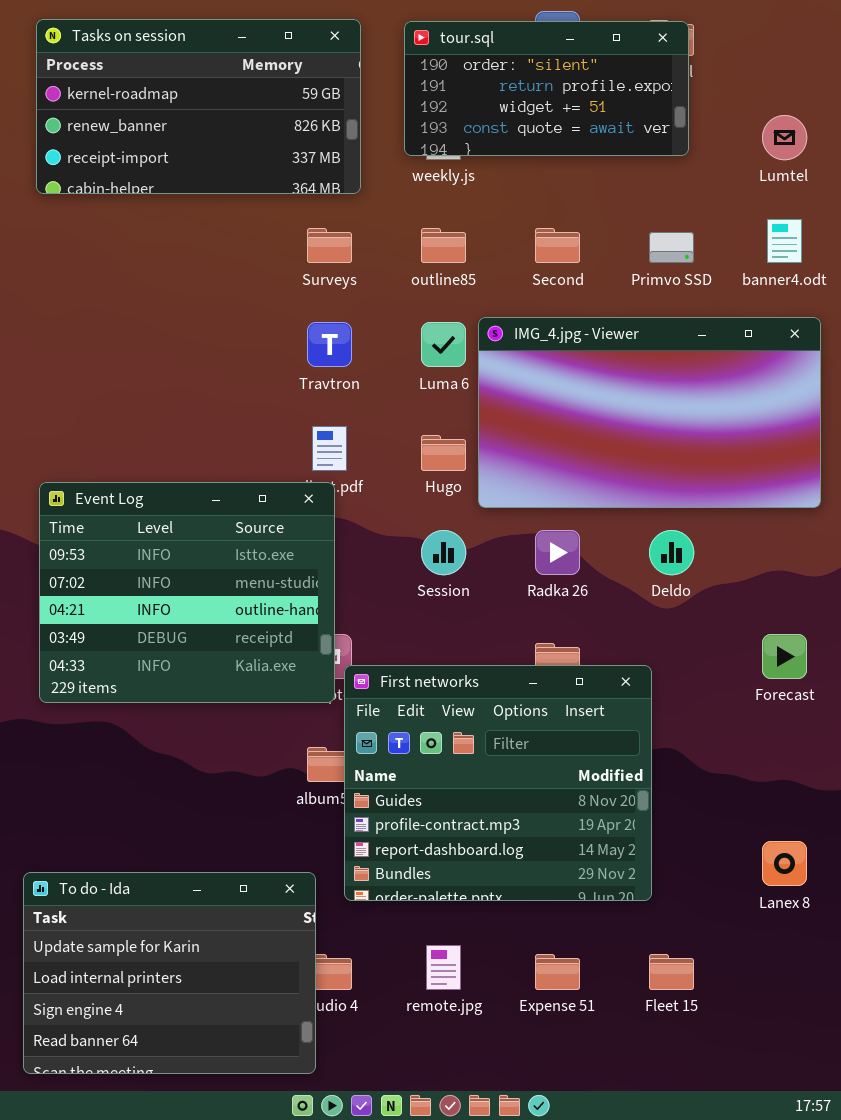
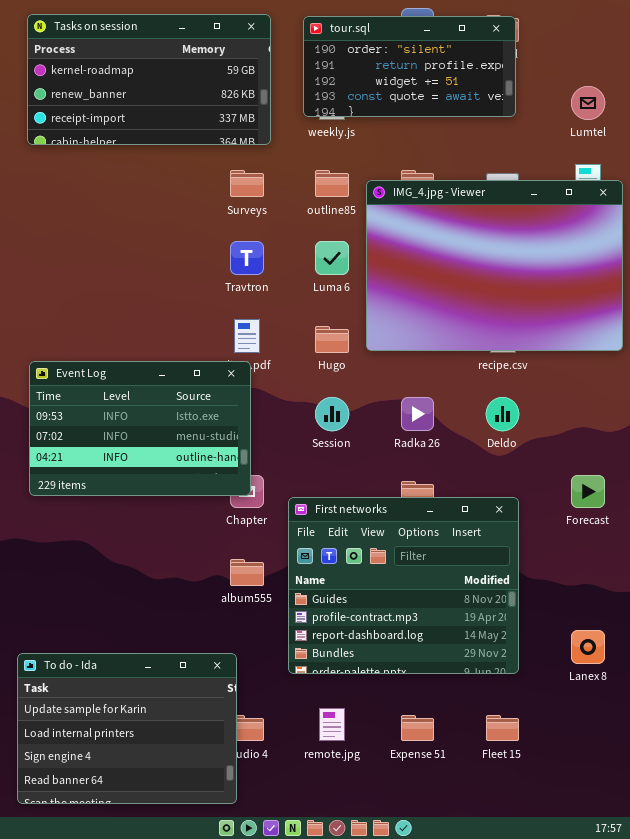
IMG_4.jpg - Viewer: [478,317,821,508] -> [366,180,623,351], moved, resized
Event Log: [39,482,335,703] -> [29,361,251,496], resized
First networks: [344,665,652,901] -> [288,497,519,674], moved

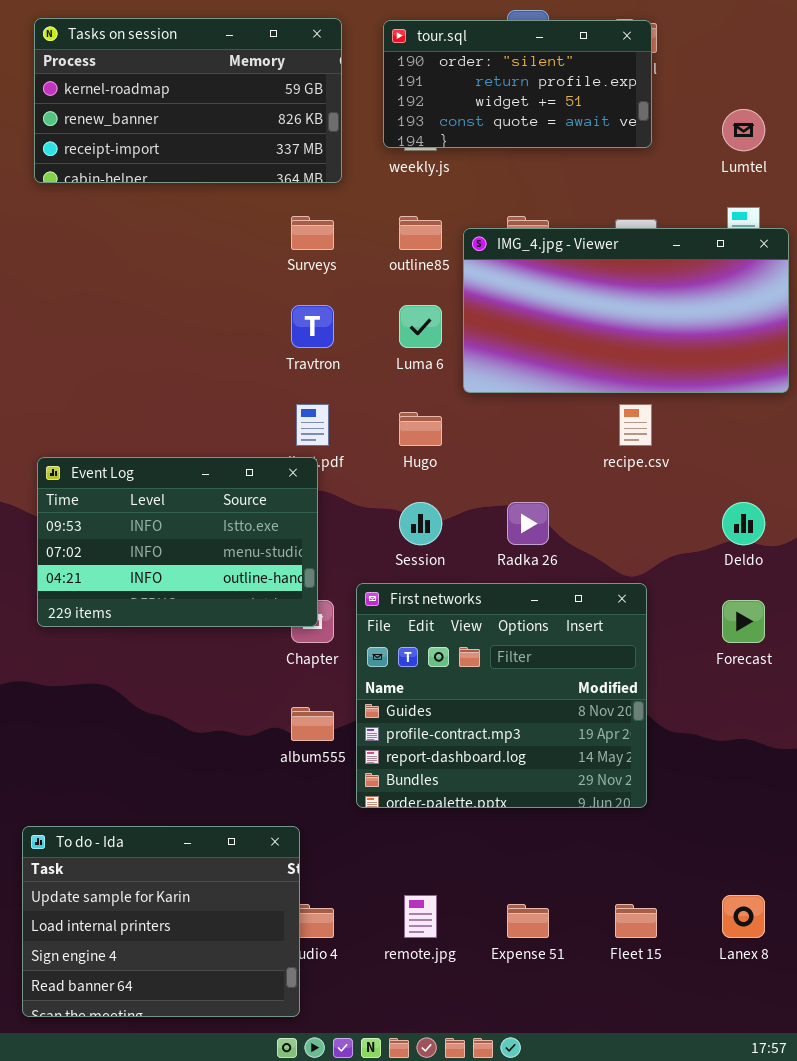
IMG_4.jpg - Viewer: [366,180,623,351] -> [463,228,789,393], resized
Deldo: [486,397,519,431] -> [722,502,765,545], moved
First networks: [288,497,519,674] -> [356,583,647,808], moved
Lanex 8: [571,630,605,664] -> [722,895,765,938], moved

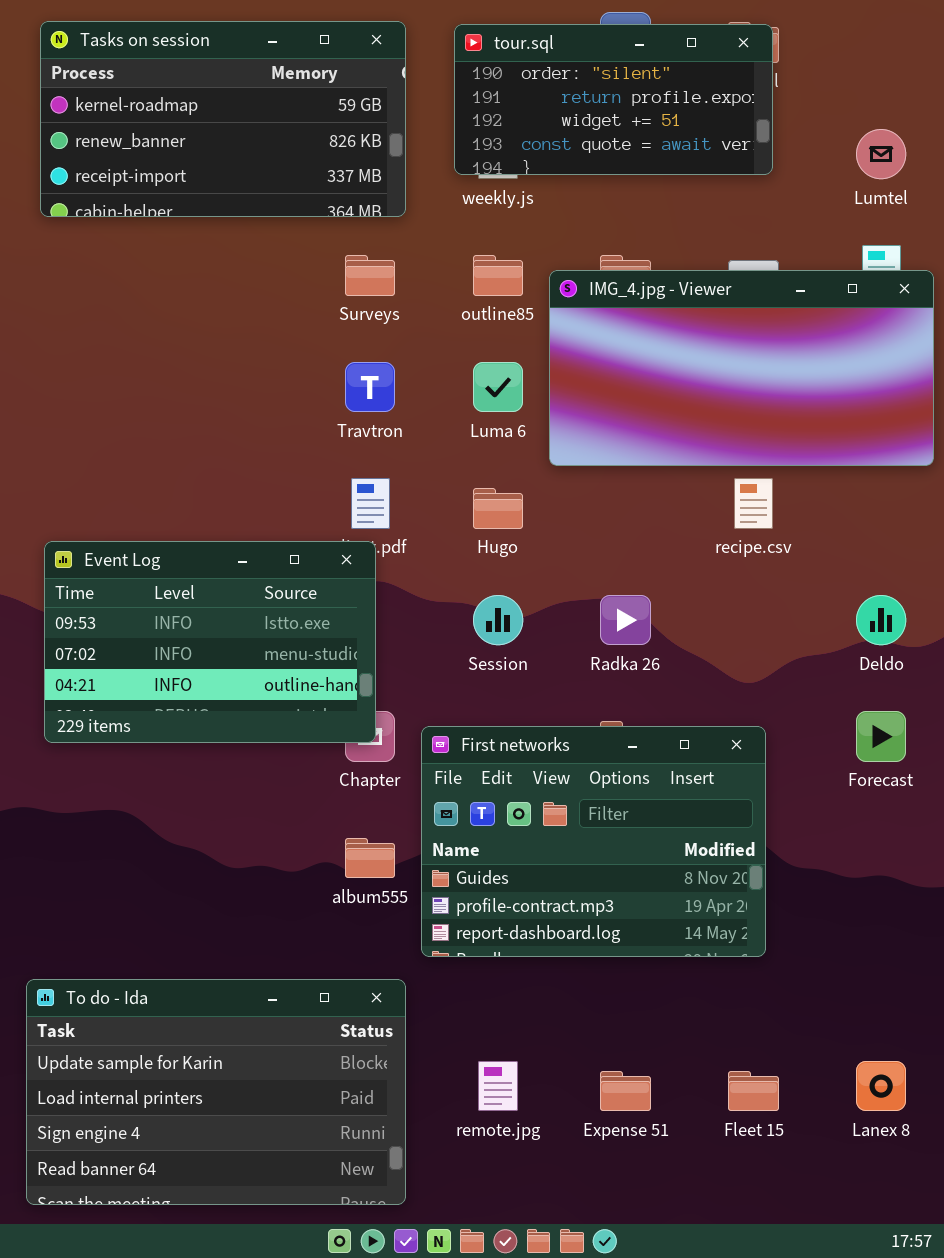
First networks: [356,583,647,808] -> [421,726,766,957], resized
To do - Ida: [22,826,300,1017] -> [26,979,406,1205], resized

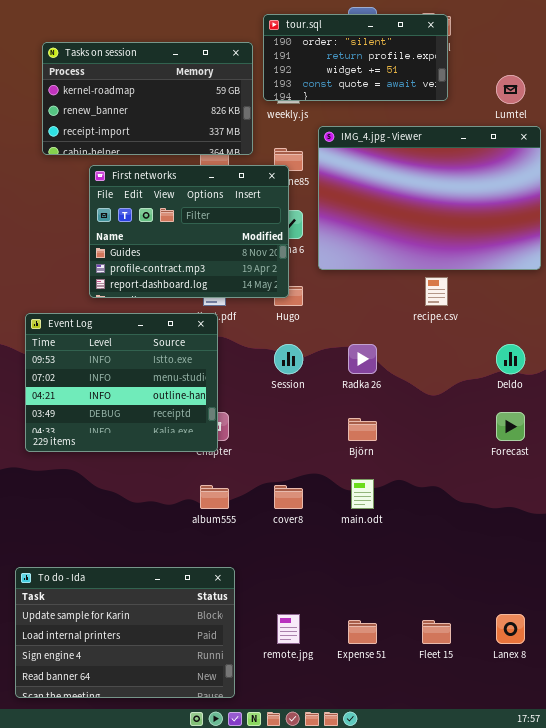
Tasks on session: [40,21,406,217] -> [42,42,253,155], moved
IMG_4.jpg - Viewer: [549,270,934,466] -> [318,126,541,270], resized
Event Log: [44,541,376,743] -> [25,313,218,452], resized
First networks: [421,726,766,957] -> [89,165,289,298], moved

